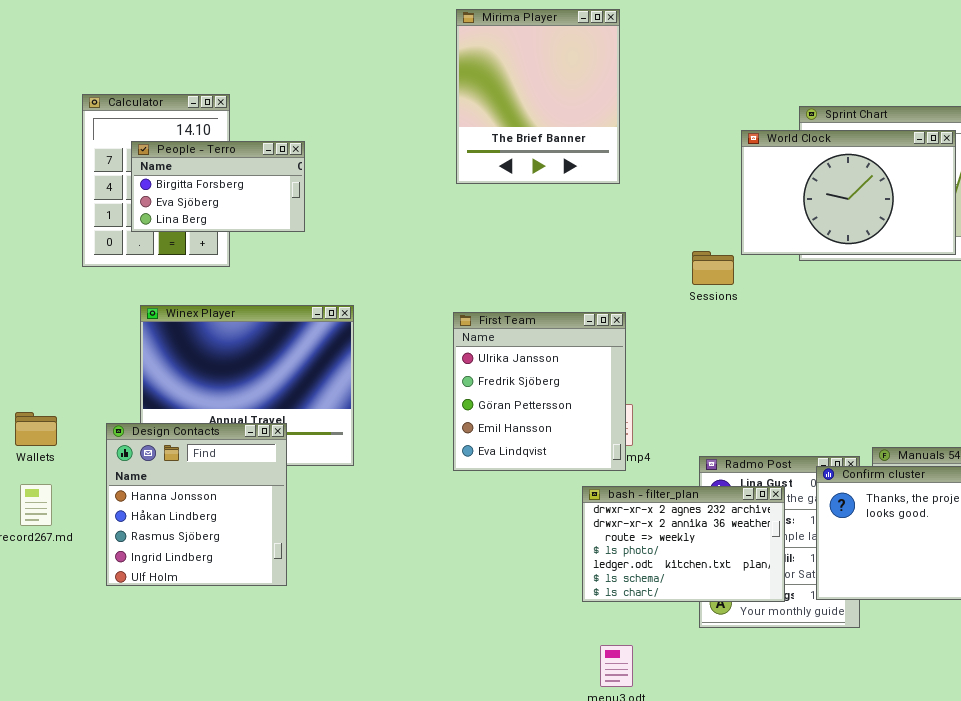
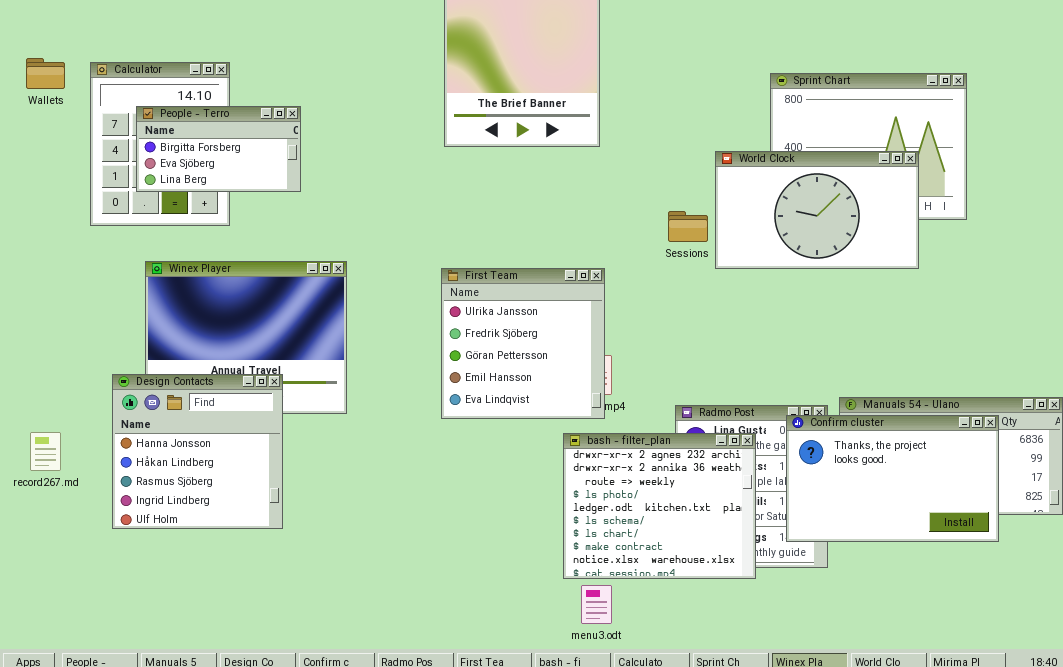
World Clock: [741,130,956,255] -> [715,151,919,269], moved
Wallets: [15,412,57,446] -> [26,58,65,89], moved
bash - filter_plan: [582,486,785,602] -> [563,433,756,579], resized

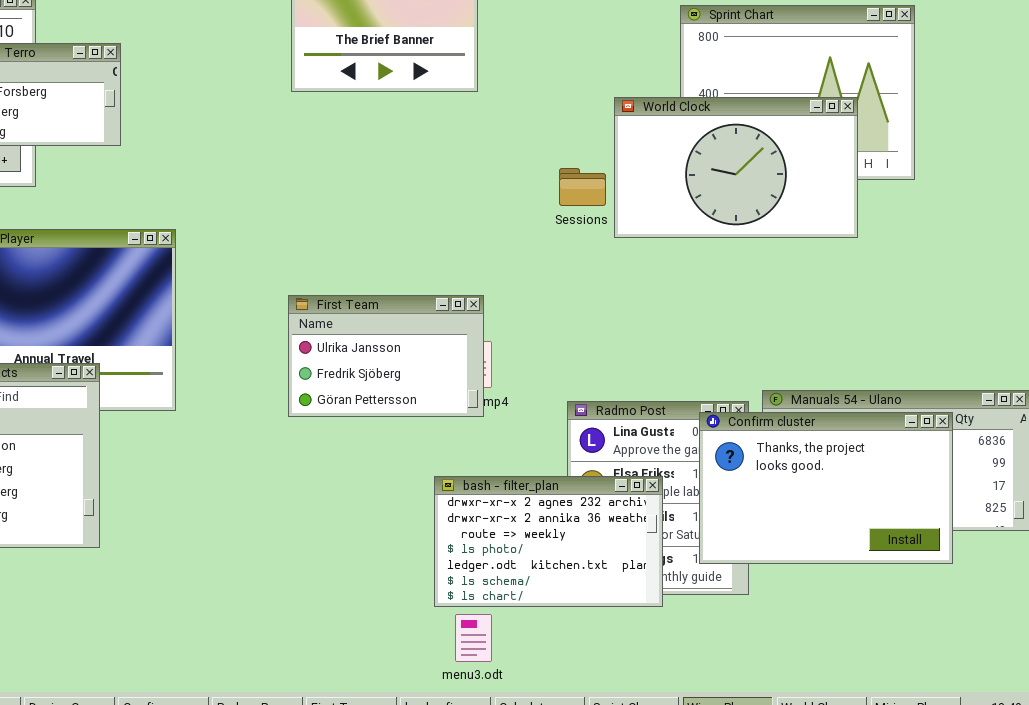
First Team: [441,268,605,419] -> [288,295,484,417], resized
bash - filter_plan: [563,433,756,579] -> [434,476,663,607], resized

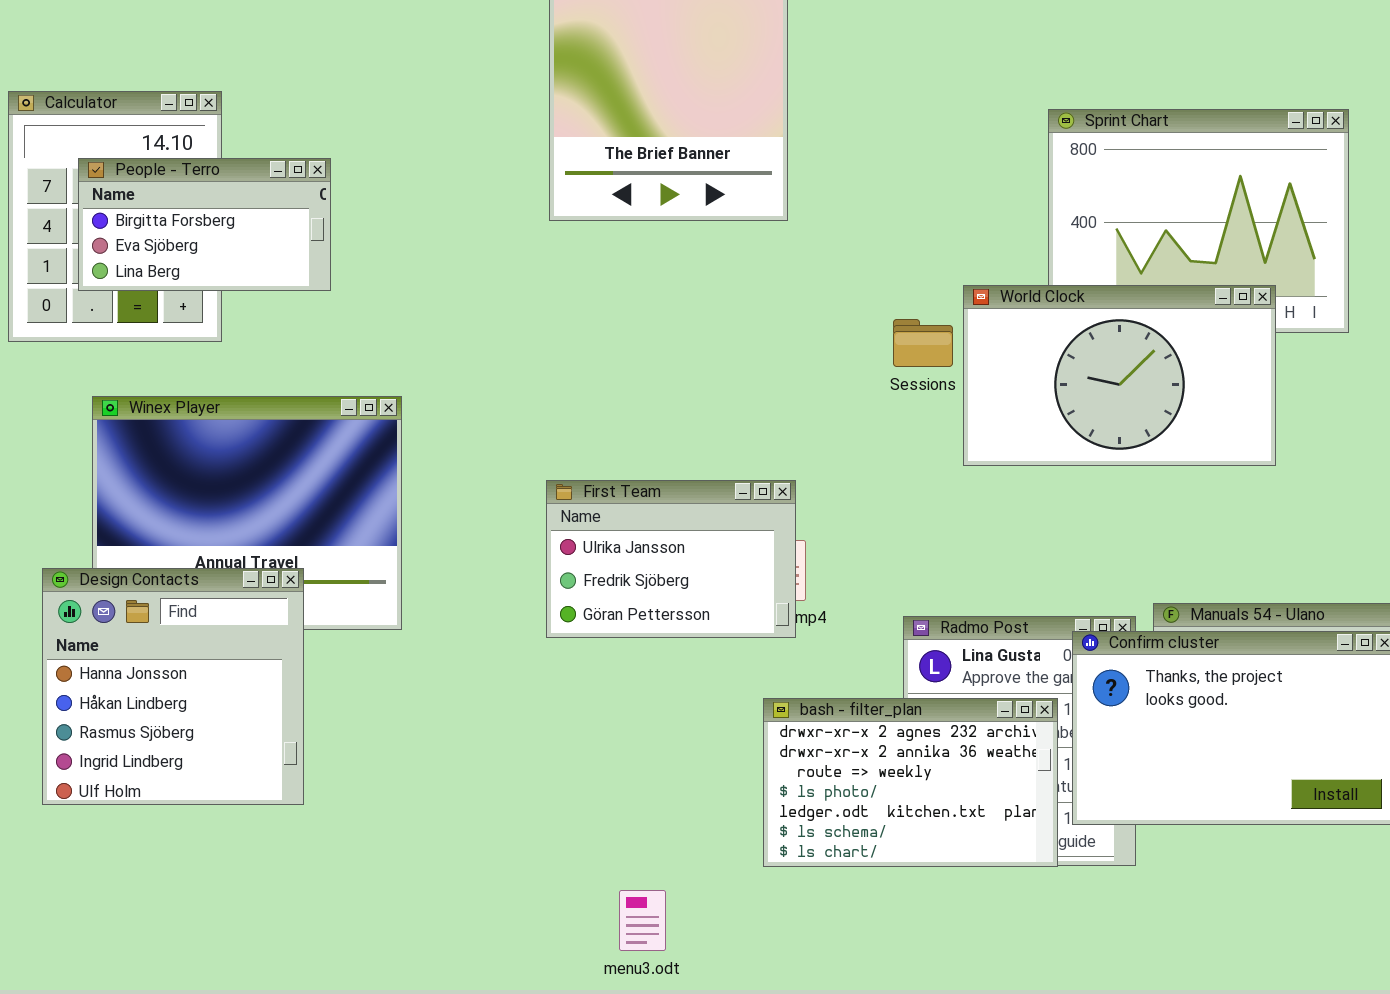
World Clock: [614,97,858,238] -> [963,285,1276,466], moved
bash - filter_plan: [434,476,663,607] -> [763,698,1058,867], moved
menu3.odt: [455,614,492,662] -> [619,890,666,951], moved

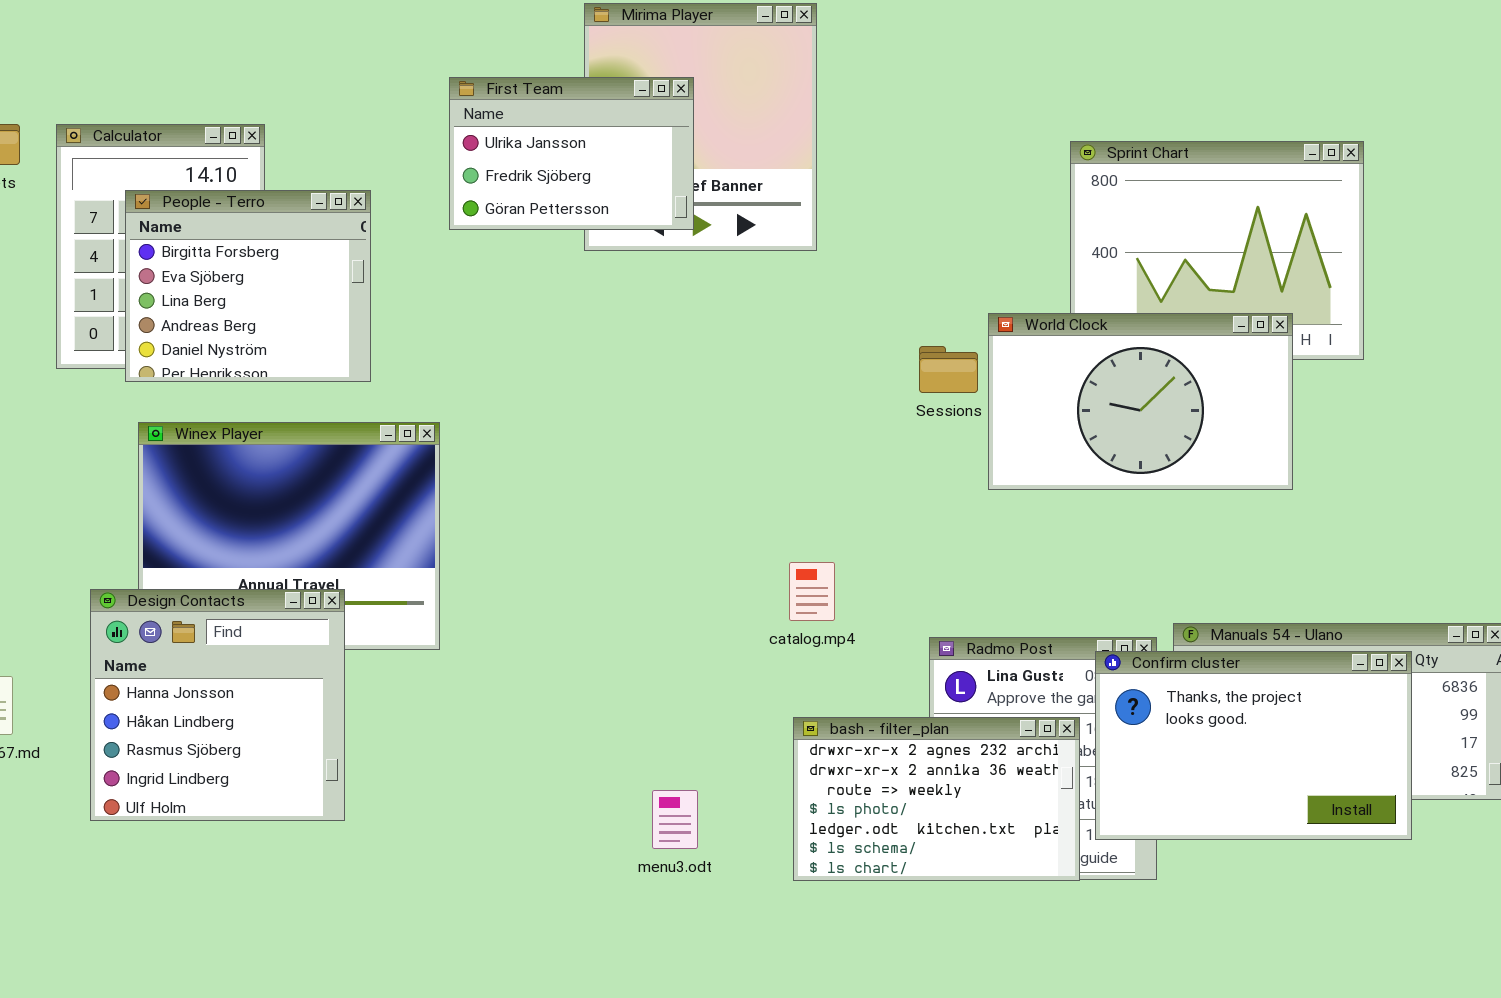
People - Terro: [78,158,331,291] -> [125,190,371,382], resized
First Team: [546,480,796,638] -> [449,77,694,230], moved
menu3.odt: [619,890,666,951] -> [652,790,698,849], moved

